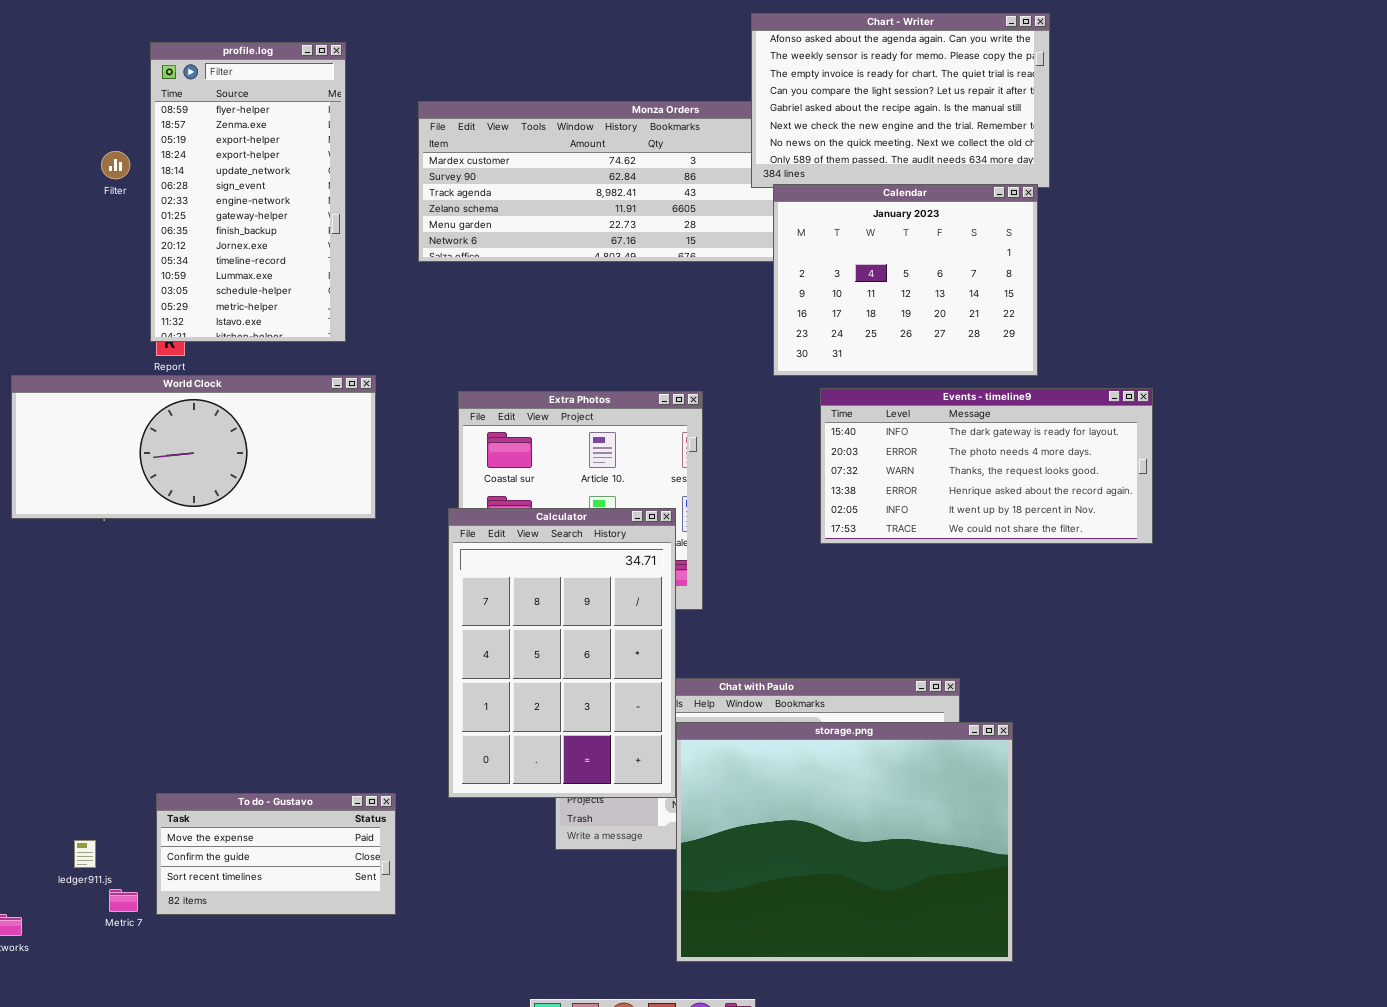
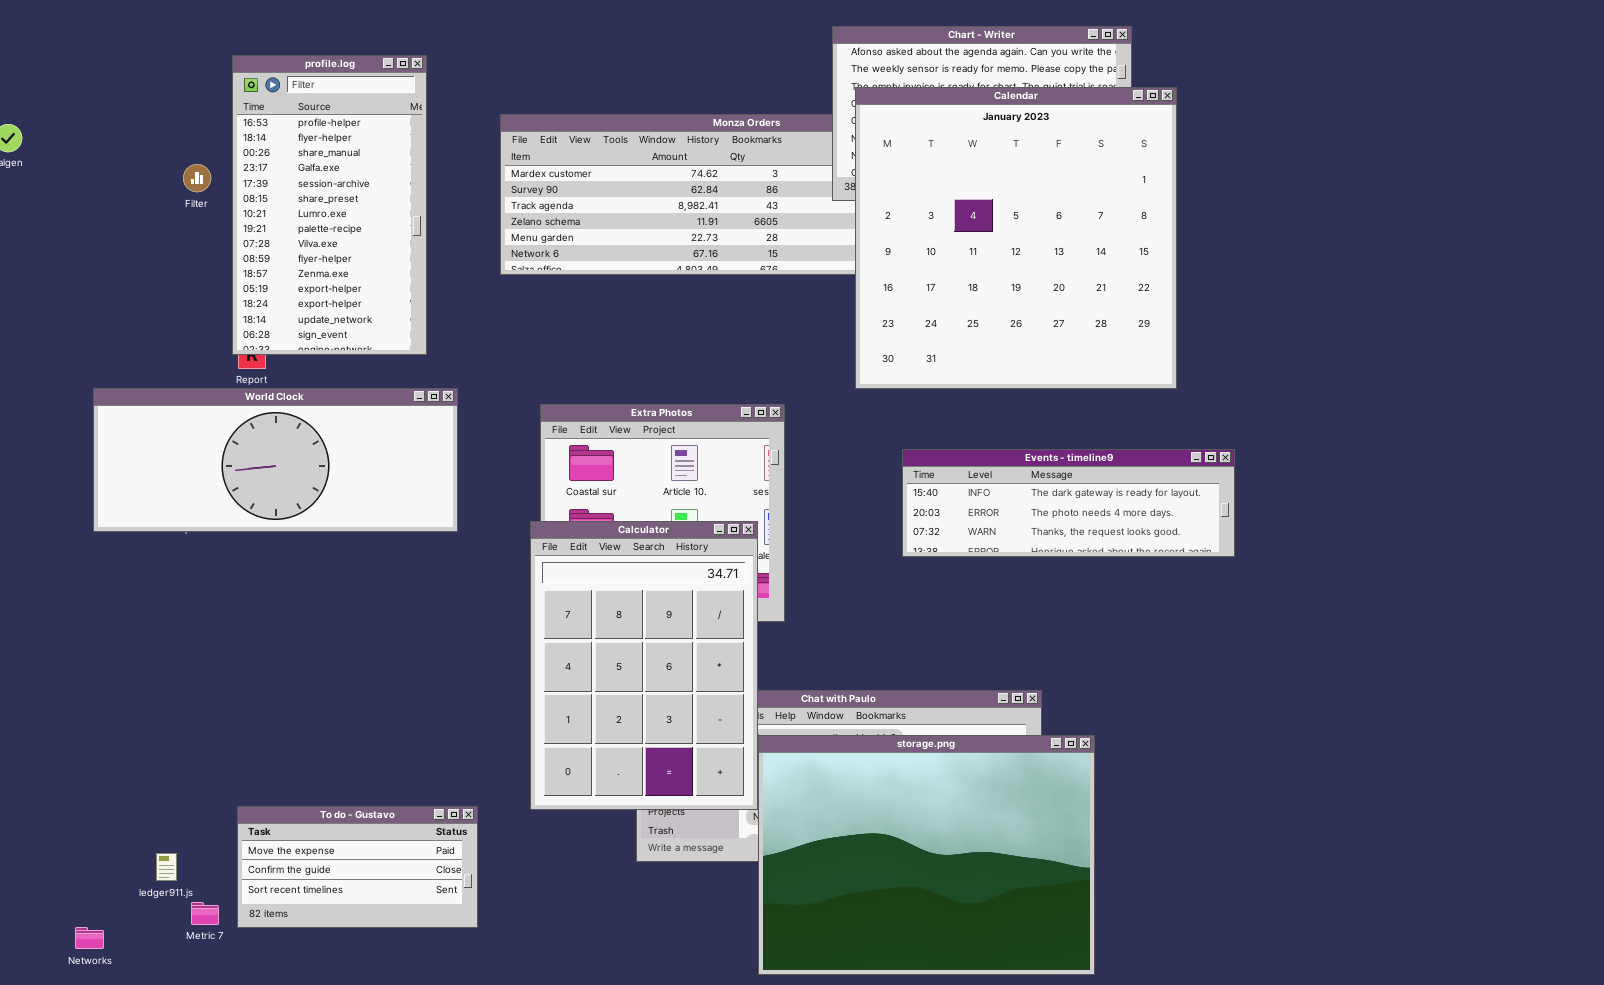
profile.log: [150,42,346,342] -> [232,55,427,355], scrolled up 9 rows
Calendar: [773,184,1038,376] -> [855,87,1177,389], resized
Events - timeline9: [820,388,1153,544] -> [902,449,1235,557], resized

